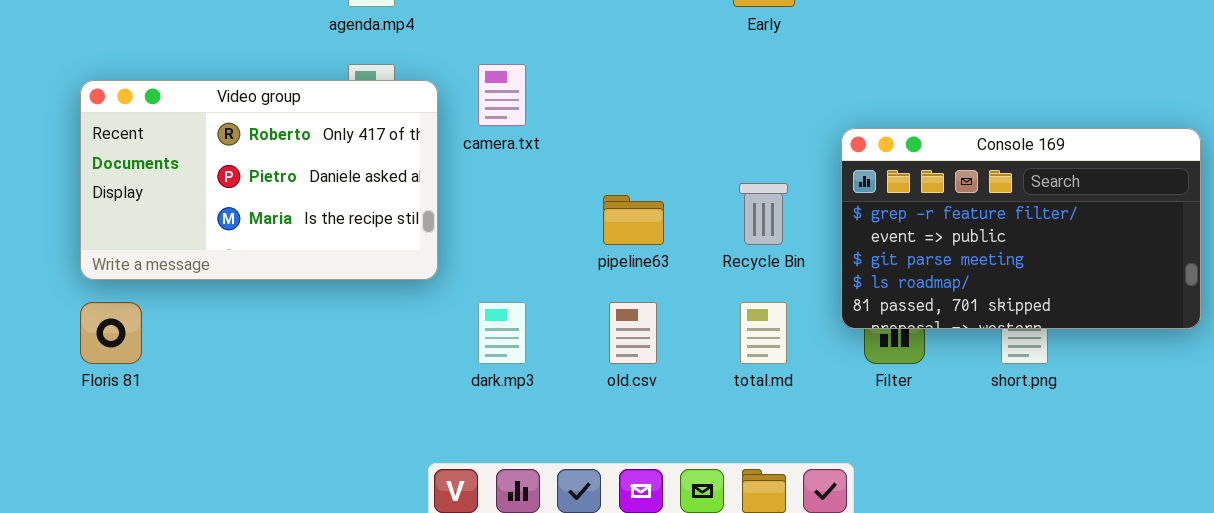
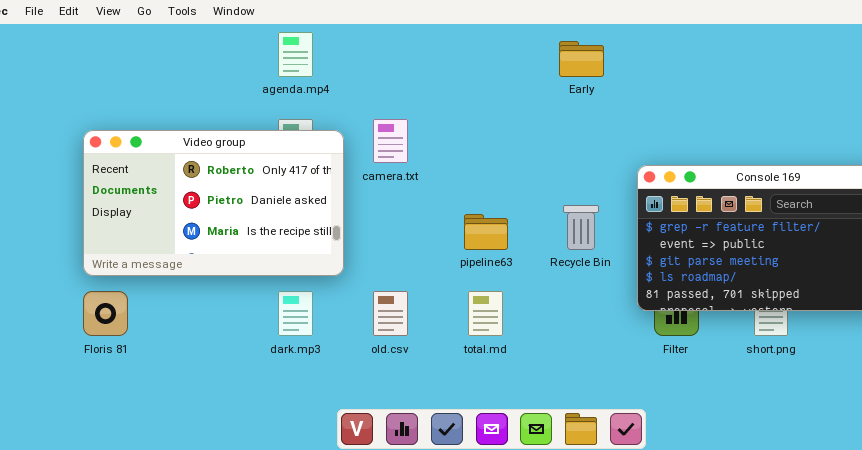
dark.mp3: [478,302,526,364] -> [278,291,313,336], moved
old.csv: [609,302,657,364] -> [373,291,408,336], moved
total.md: [740,302,787,364] -> [468,291,503,336], moved

